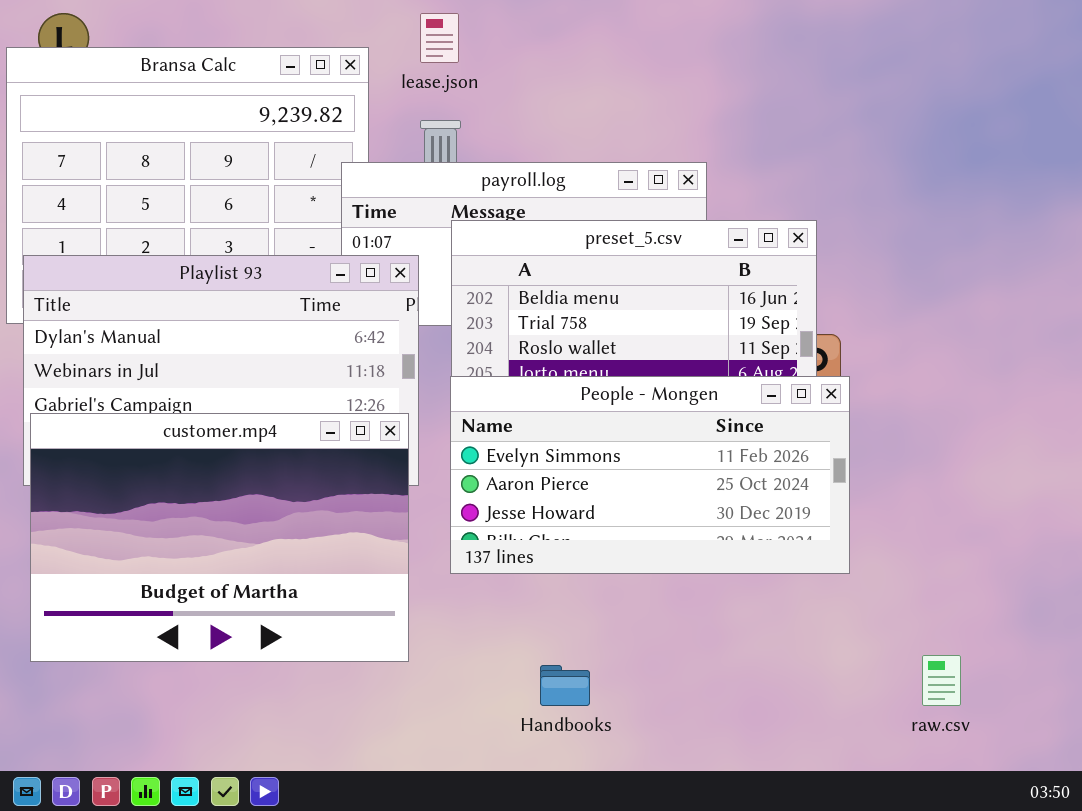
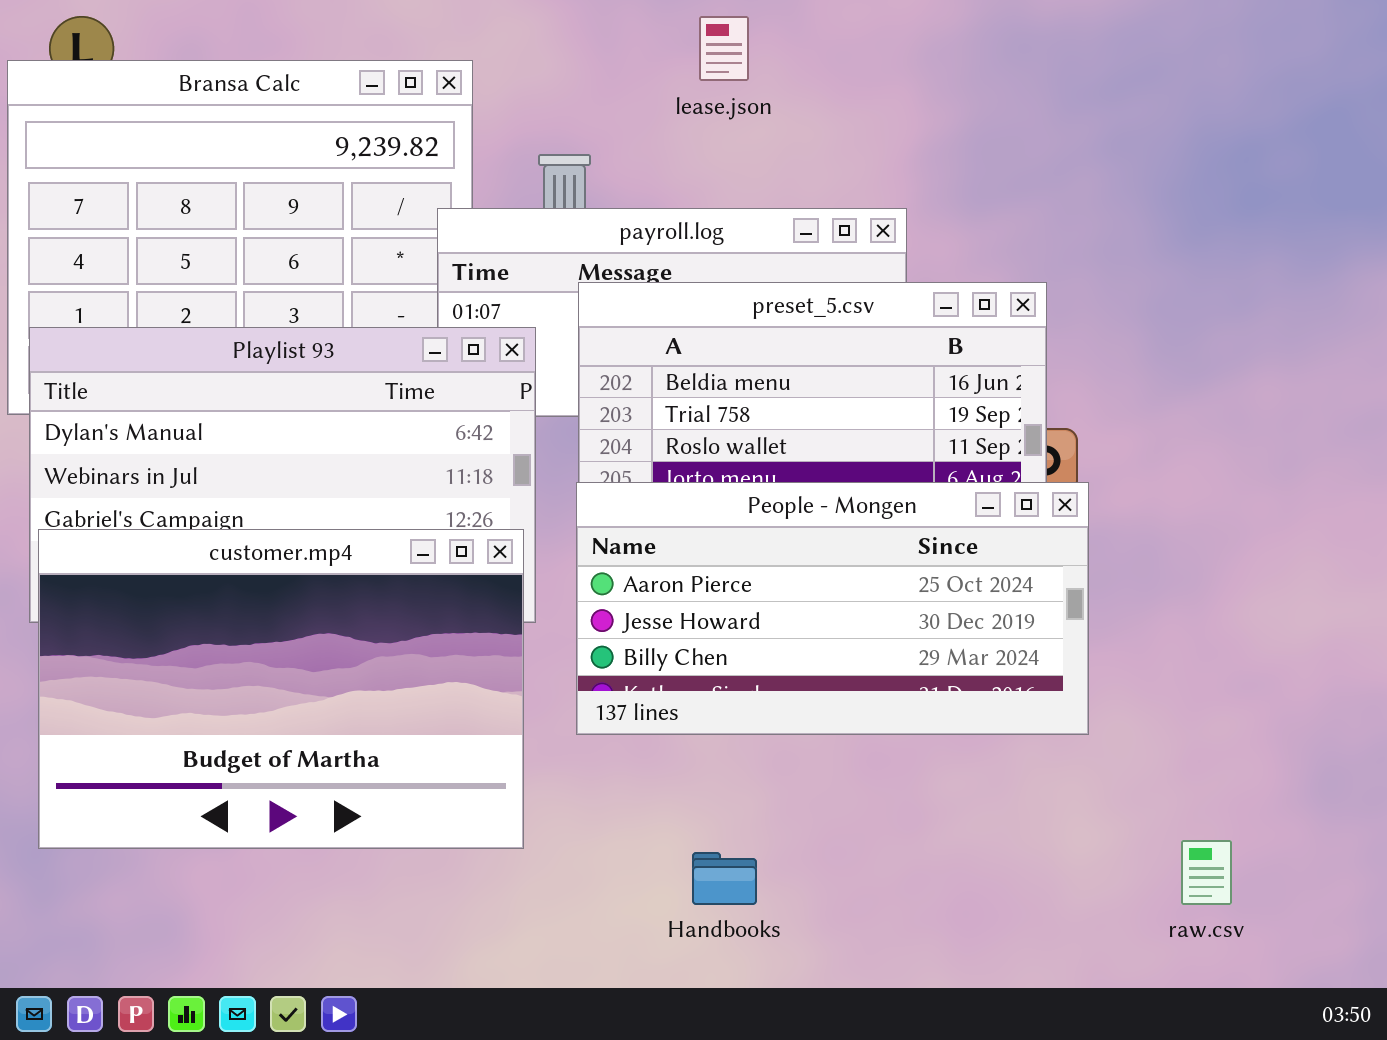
lease.json: [420,13,459,63] -> [699,16,749,81], moved
People - Mongen: [450,376,850,574] -> [576,482,1089,735], scrolled down 1 row

